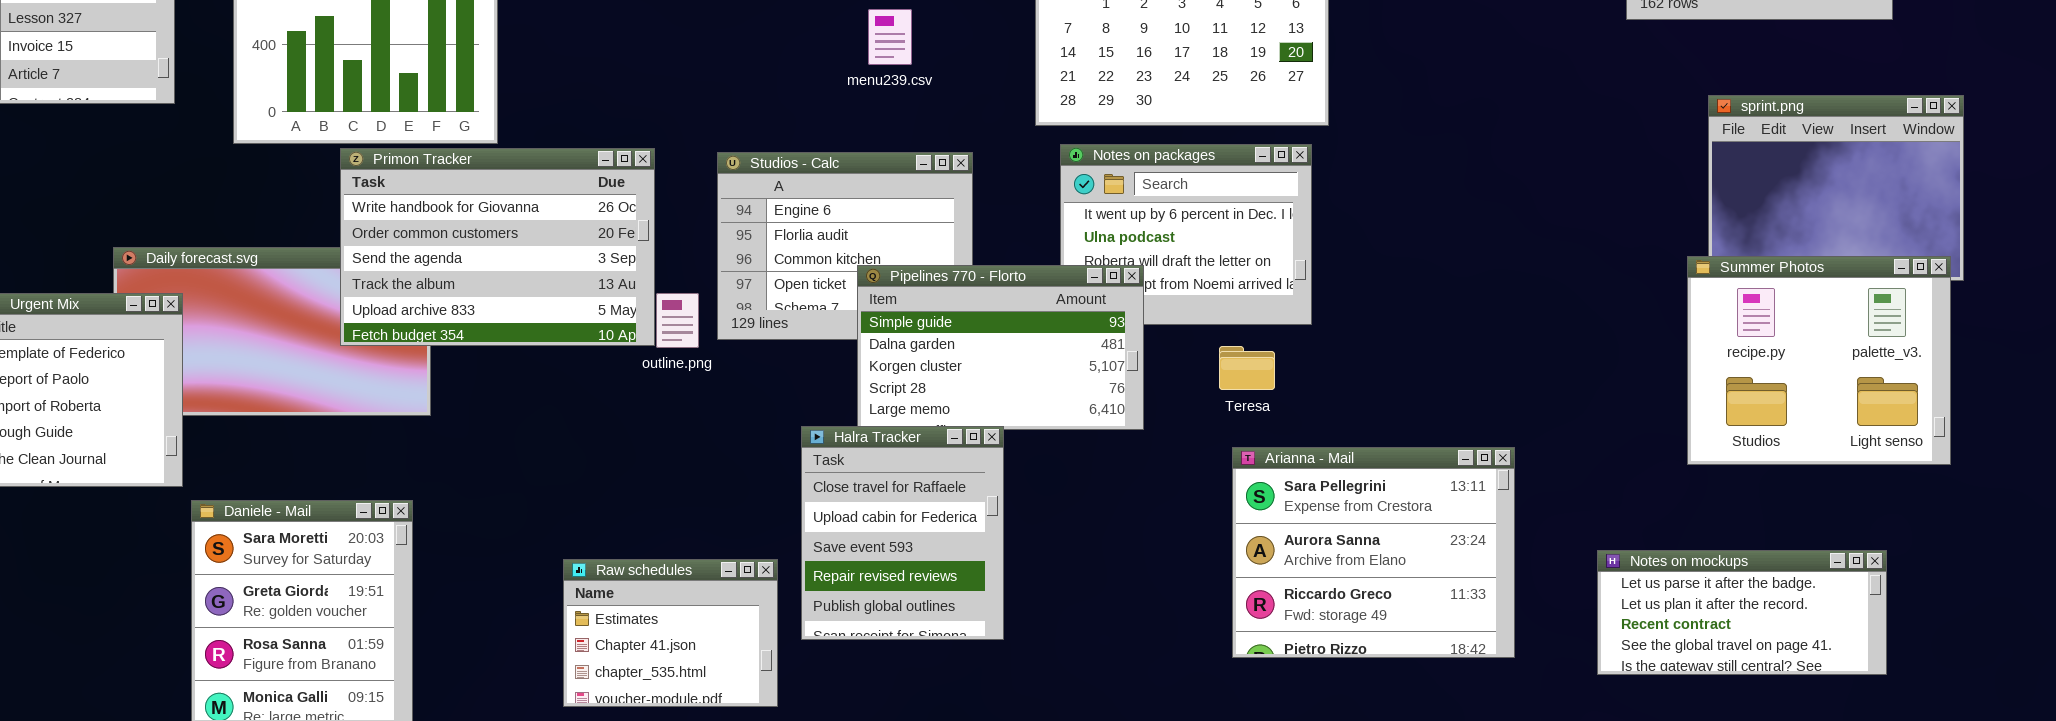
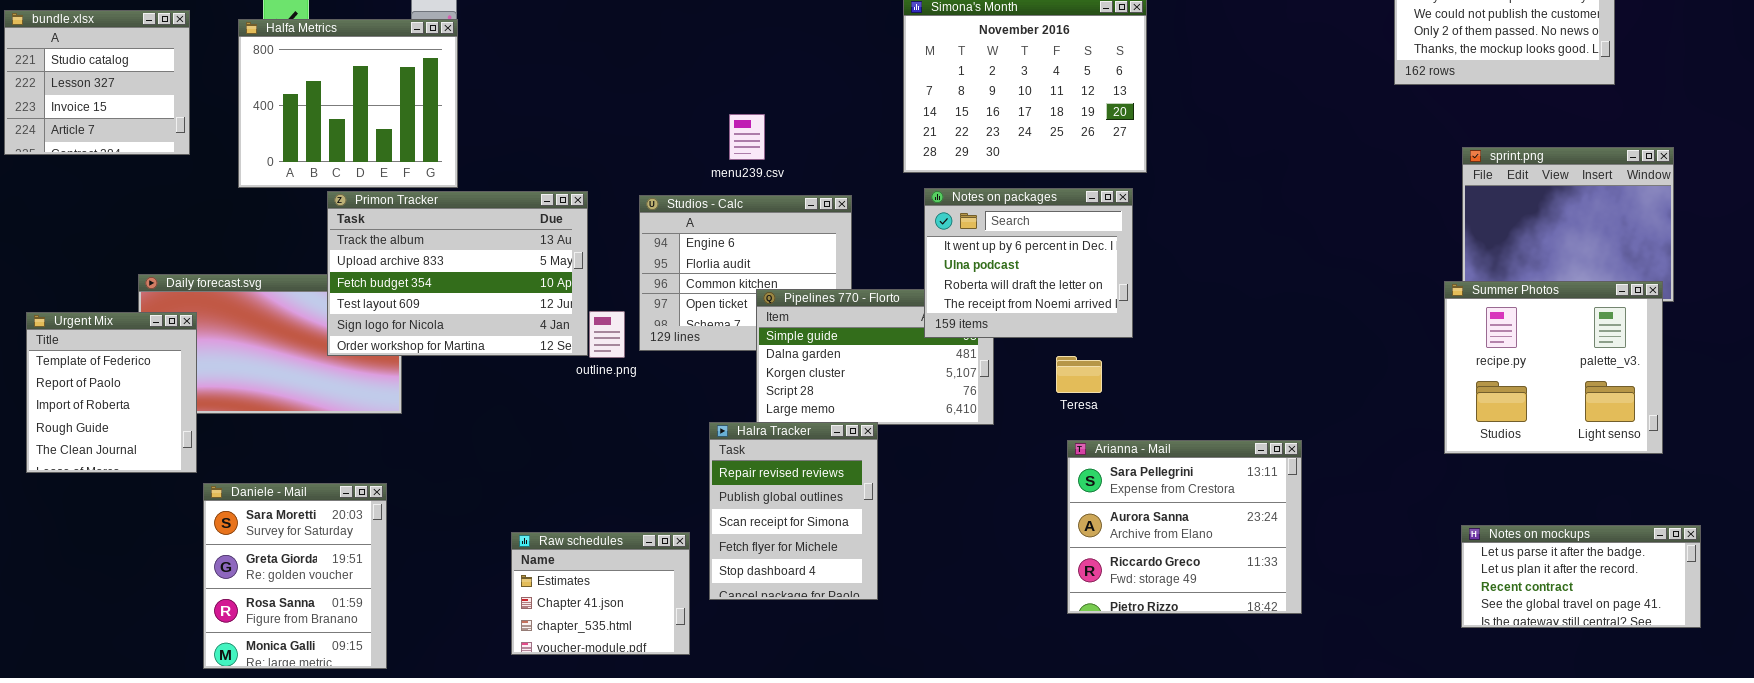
menu239.csv: [868,9,912,65] -> [729,114,765,160], moved
Notes on packages: [1060,144,1312,325] -> [924,188,1133,338], raised
Primon Tracker: [340,148,655,346] -> [327,191,588,356], scrolled down 3 rows
Halra Tracker: [801,426,1004,640] -> [709,422,878,600], scrolled down 3 rows
Notes on mockups: [1597,550,1887,675] -> [1461,525,1701,628], moved

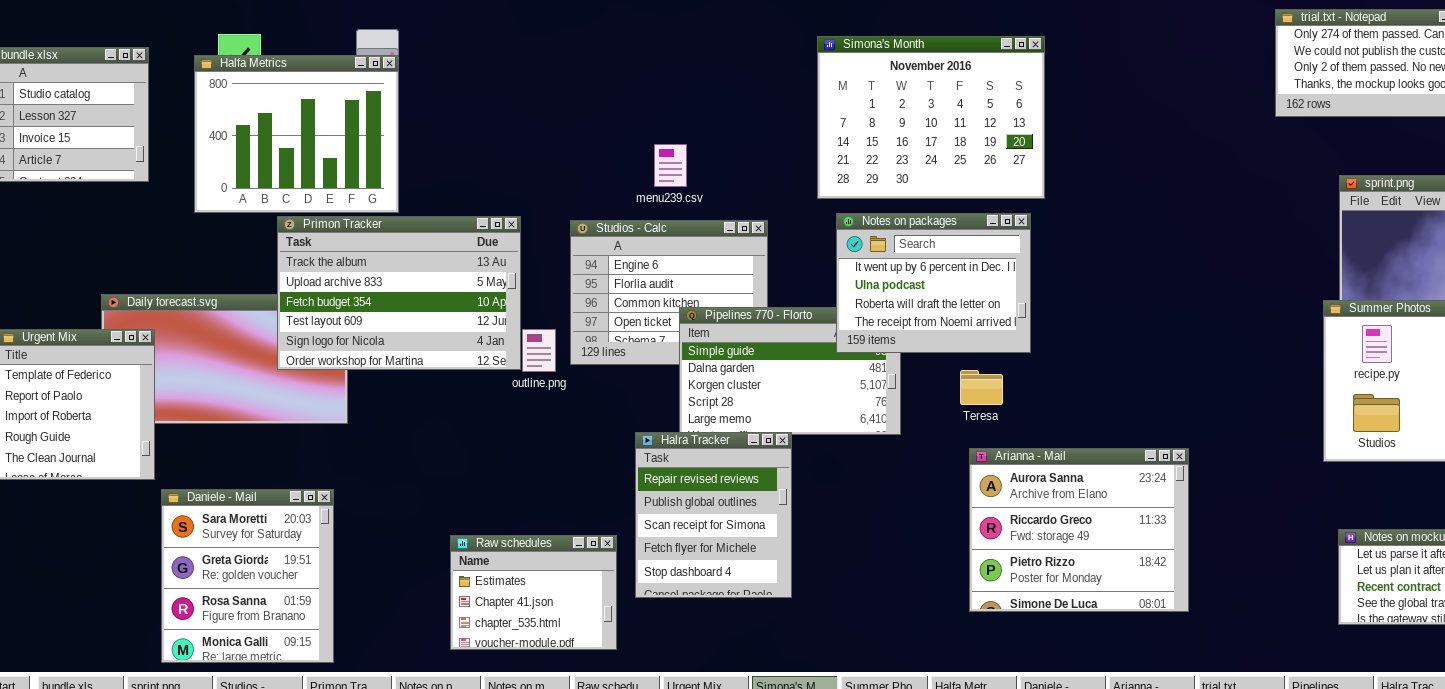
Arianna - Mail: [1067,440,1302,614] -> [969,448,1189,612], scrolled down 1 row

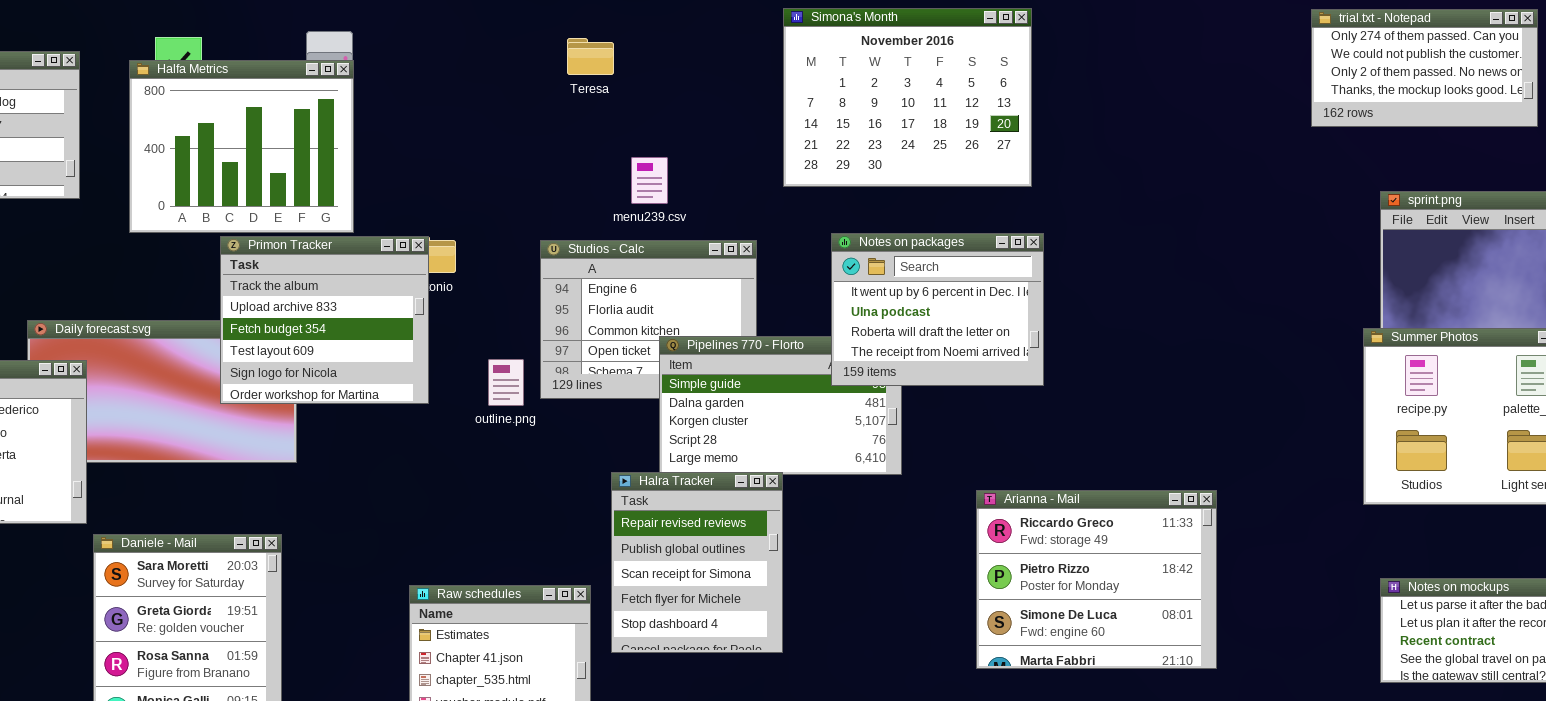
Simona's Month: [817,36,1045,199] -> [783,8,1032,187], moved
Primon Tracker: [277,216,521,370] -> [220,236,429,404], resized
Teresa: [960,370,1003,405] -> [567,38,614,75], moved
Arianna - Mail: [969,448,1189,612] -> [976,490,1217,669], scrolled down 1 row

